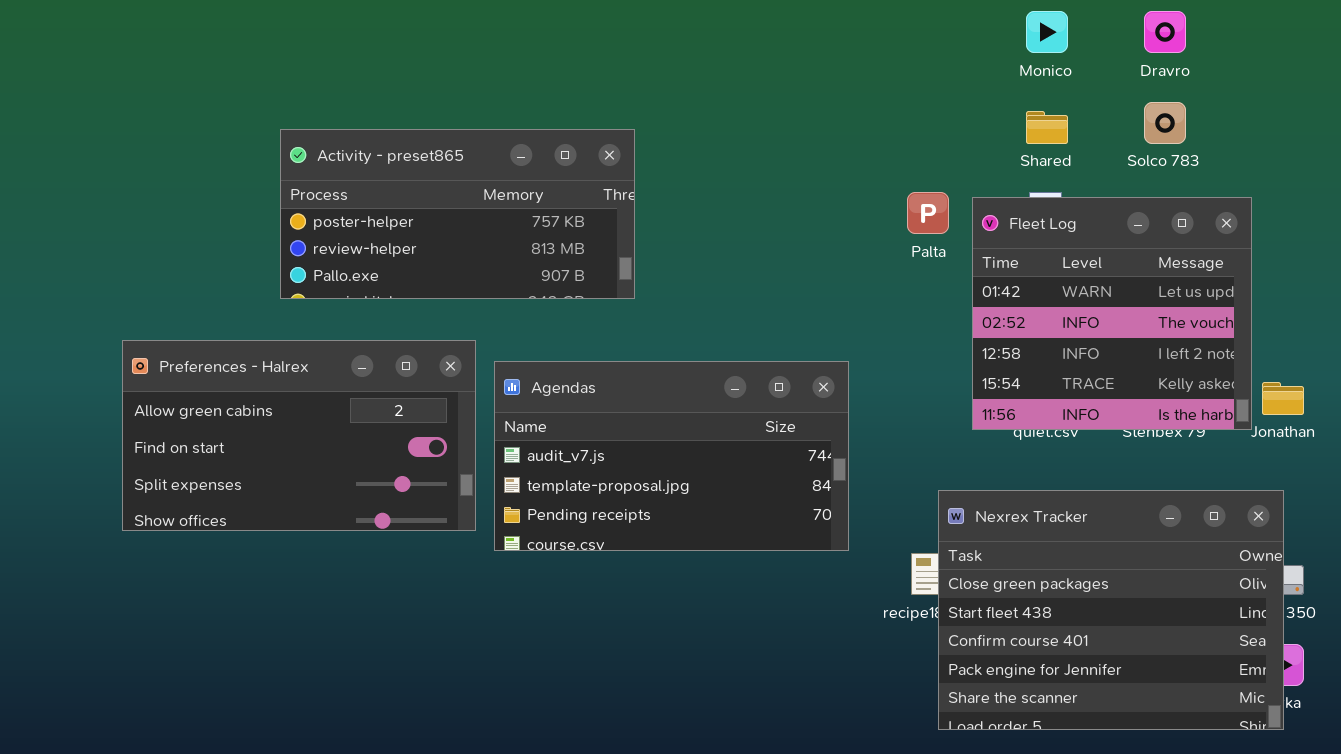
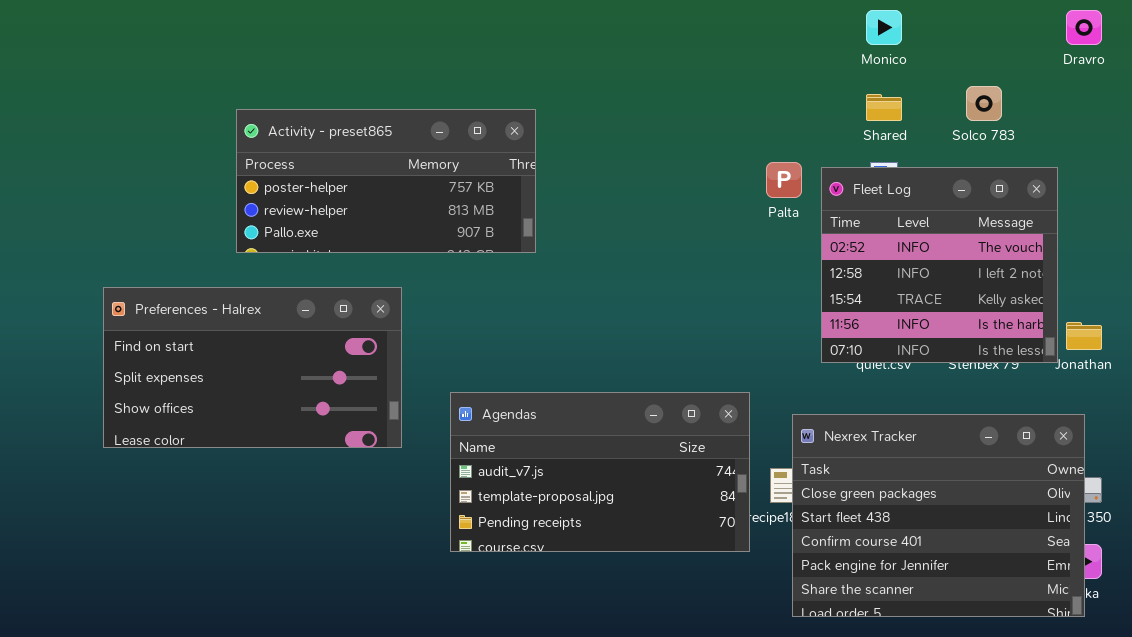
Dravro: [1144,11,1186,53] -> [1066,10,1102,45], moved
Fleet Log: [972,197,1252,430] -> [821,167,1058,363], scrolled down 1 row
Preferences - Halrex: [122,340,476,531] -> [103,287,402,448], scrolled down 1 row
Agendas: [494,361,849,551] -> [450,392,750,552], moved

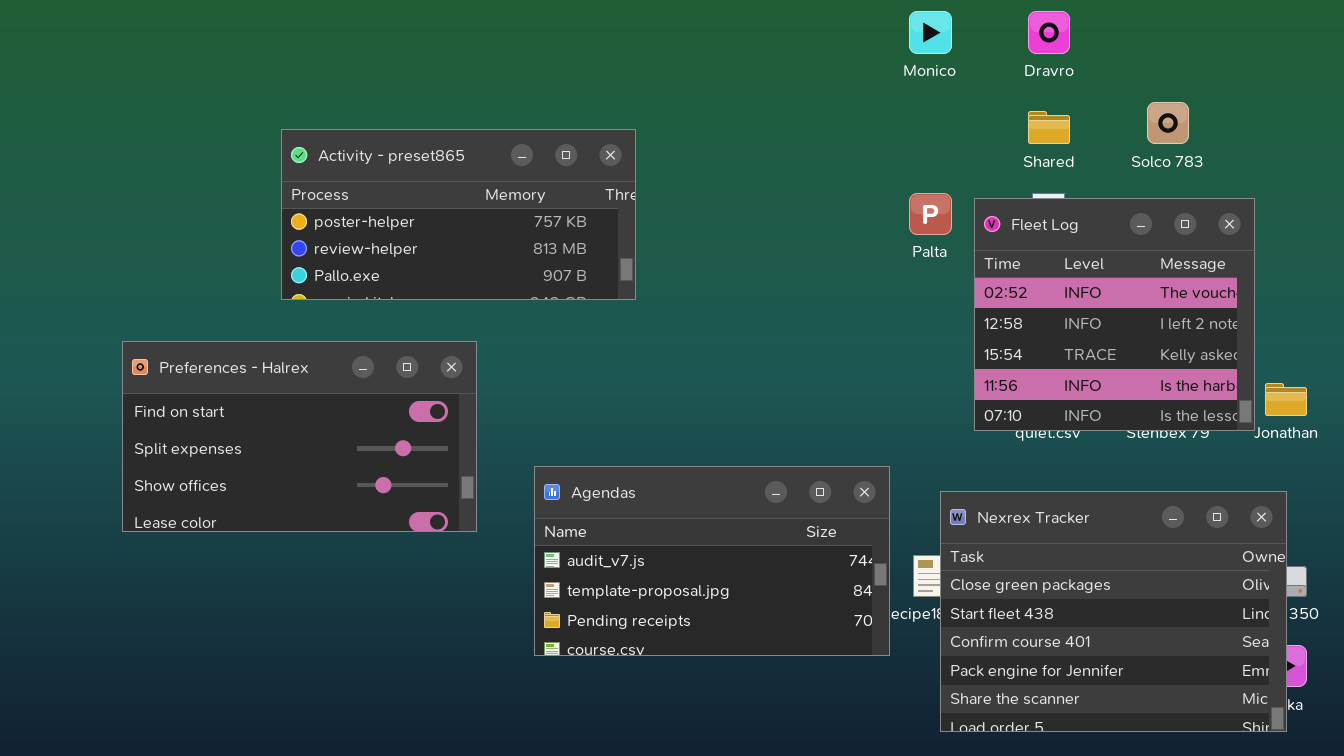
Monico: [866,10,902,45] -> [909,11,952,54], moved
Dravro: [1066,10,1102,45] -> [1028,11,1070,54], moved

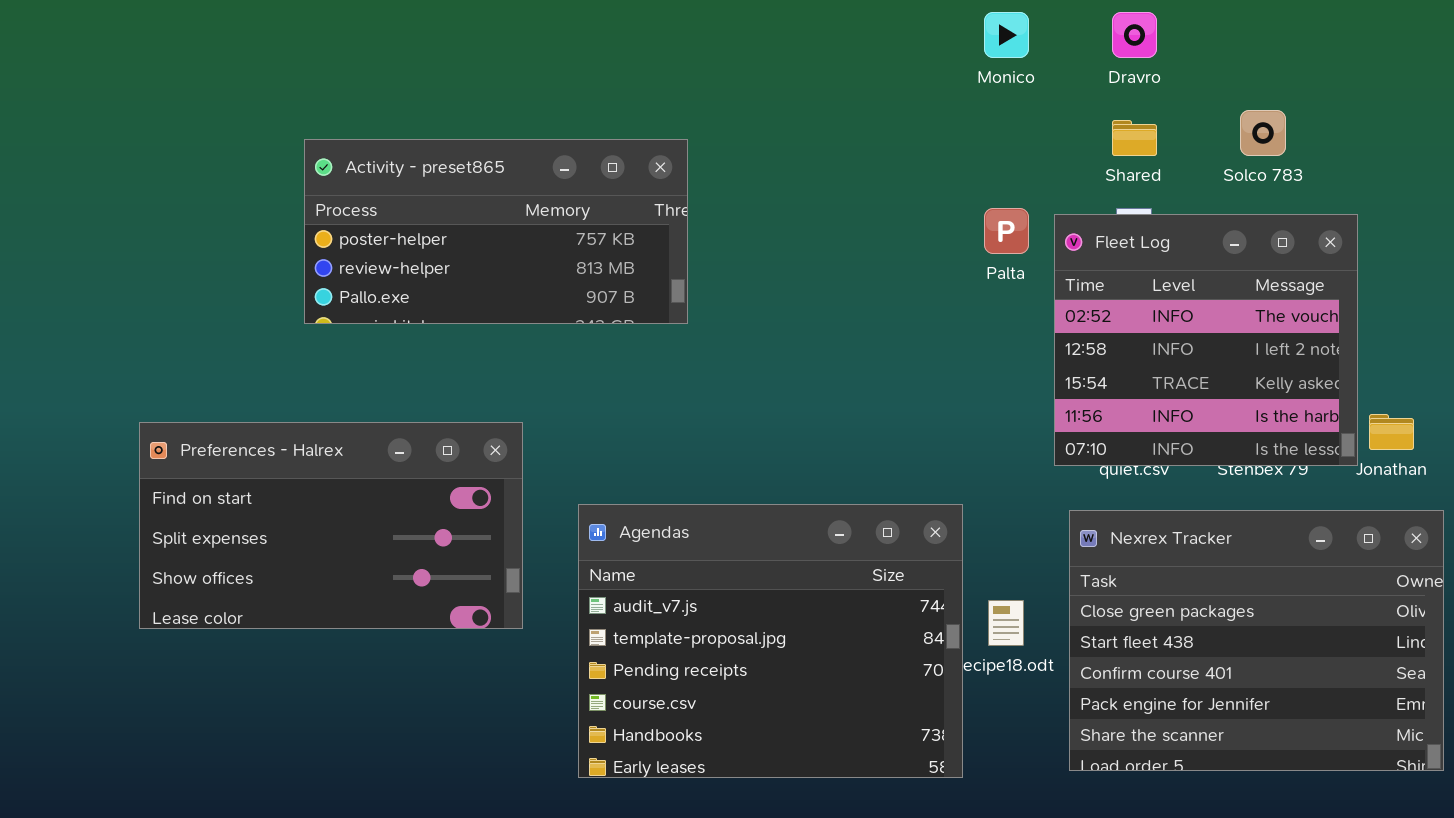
Preferences - Halrex: [122,341,477,532] -> [139,422,523,629], moved
Agendas: [534,466,890,656] -> [578,504,963,778], resized
Nexrex Tracker: [940,491,1287,732] -> [1069,510,1444,771], moved

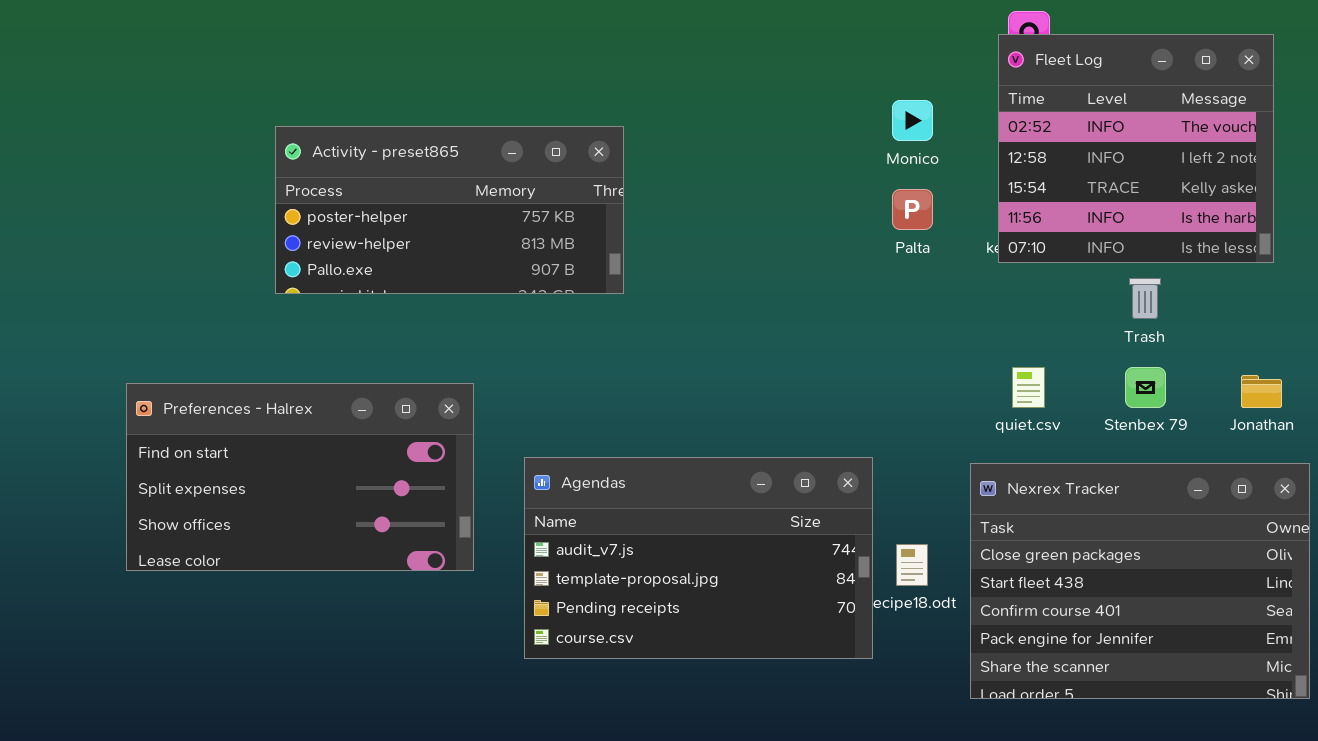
Monico: [984,12,1029,58] -> [892,100,933,141], moved
Fleet Log: [1054,214,1358,466] -> [998,34,1274,263], moved
Agendas: [578,504,963,778] -> [524,457,873,659], resized

